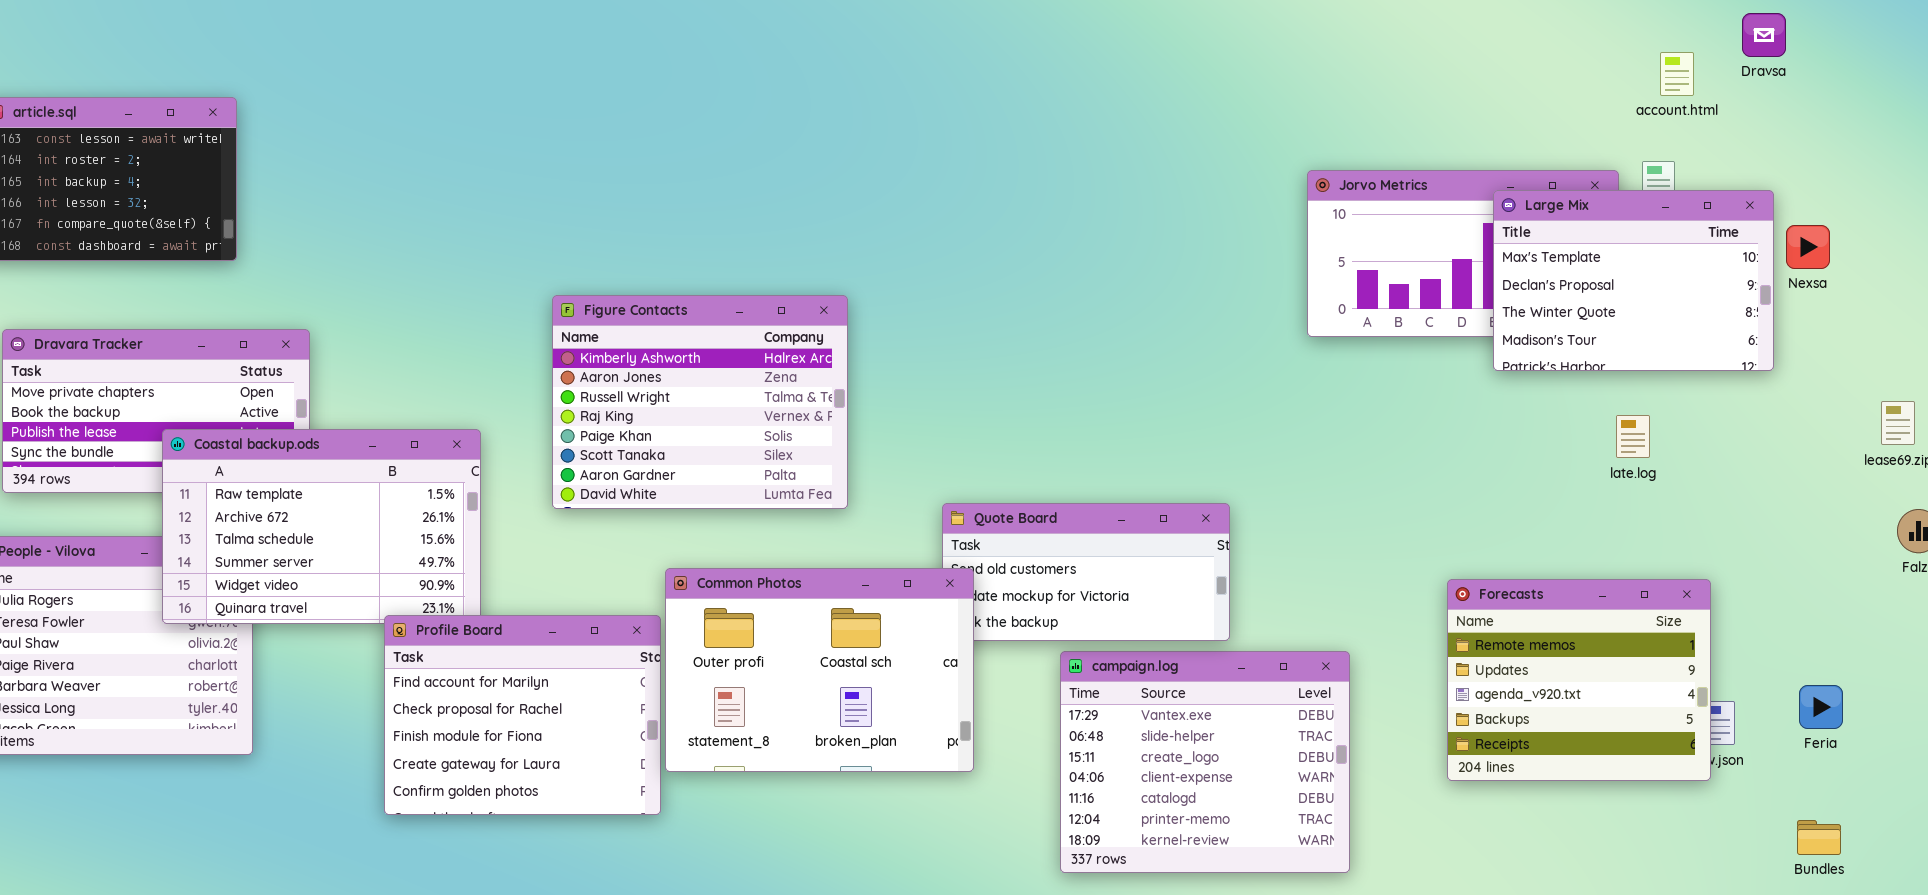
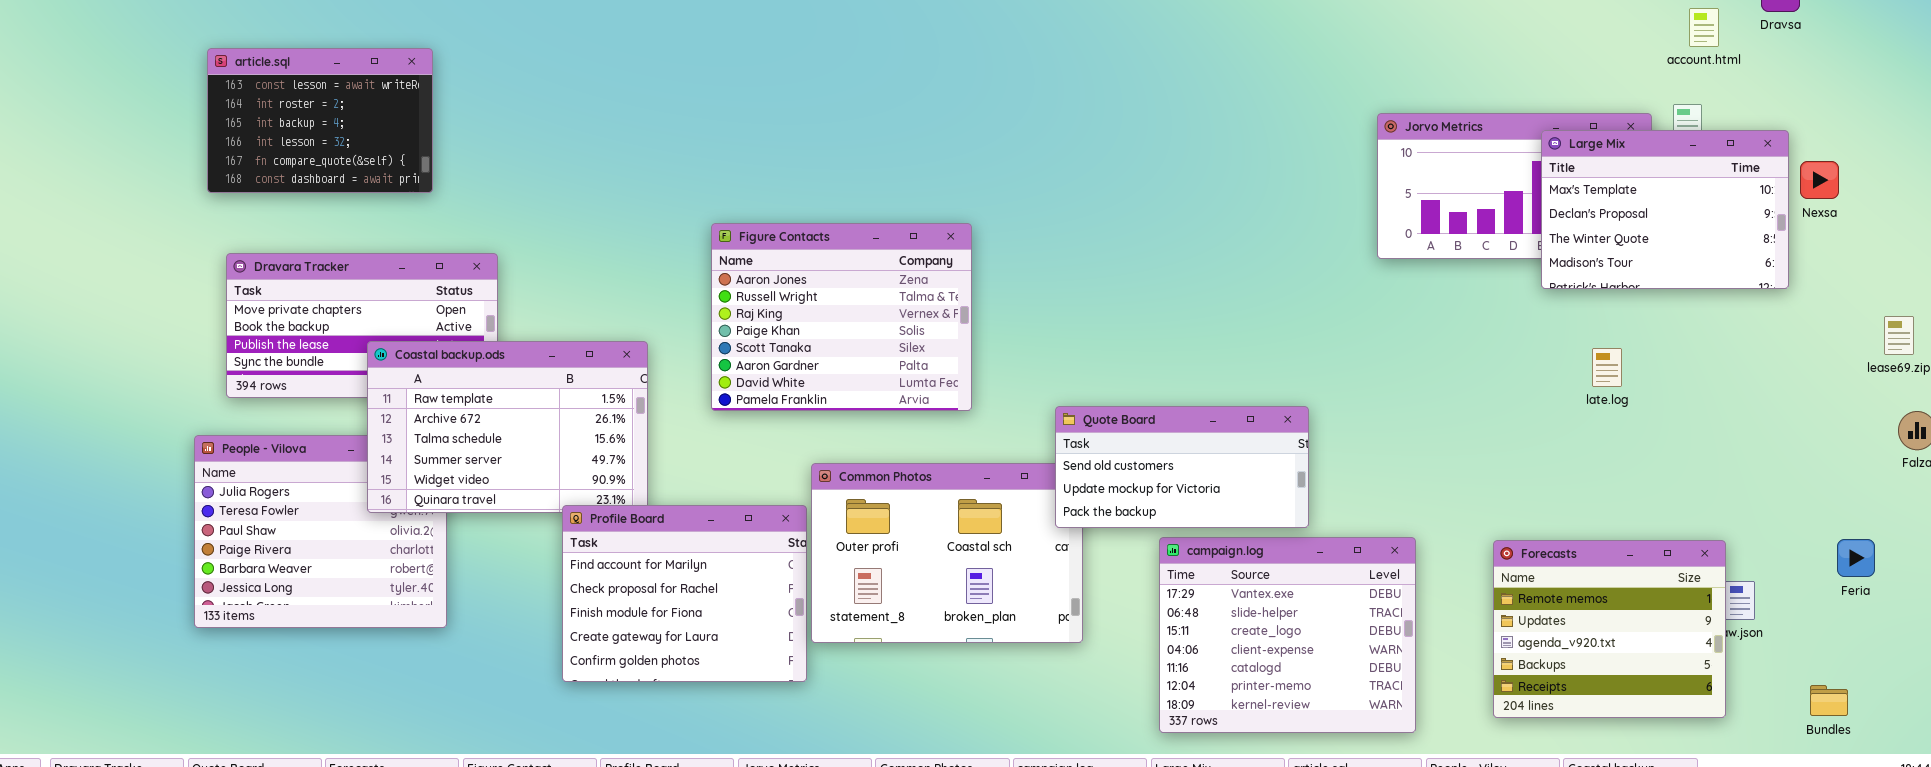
Figure Contacts: [552,295,848,509] -> [711,223,972,411], scrolled down 1 row
late.log: [1616,415,1650,458] -> [1592,348,1622,387], moved
Quote Board: [942,503,1230,641] -> [1055,406,1309,528], raised
Forecasts: [1447,579,1711,781] -> [1493,540,1726,718], moved
Feria: [1799,685,1843,729] -> [1837,539,1875,577], moved

